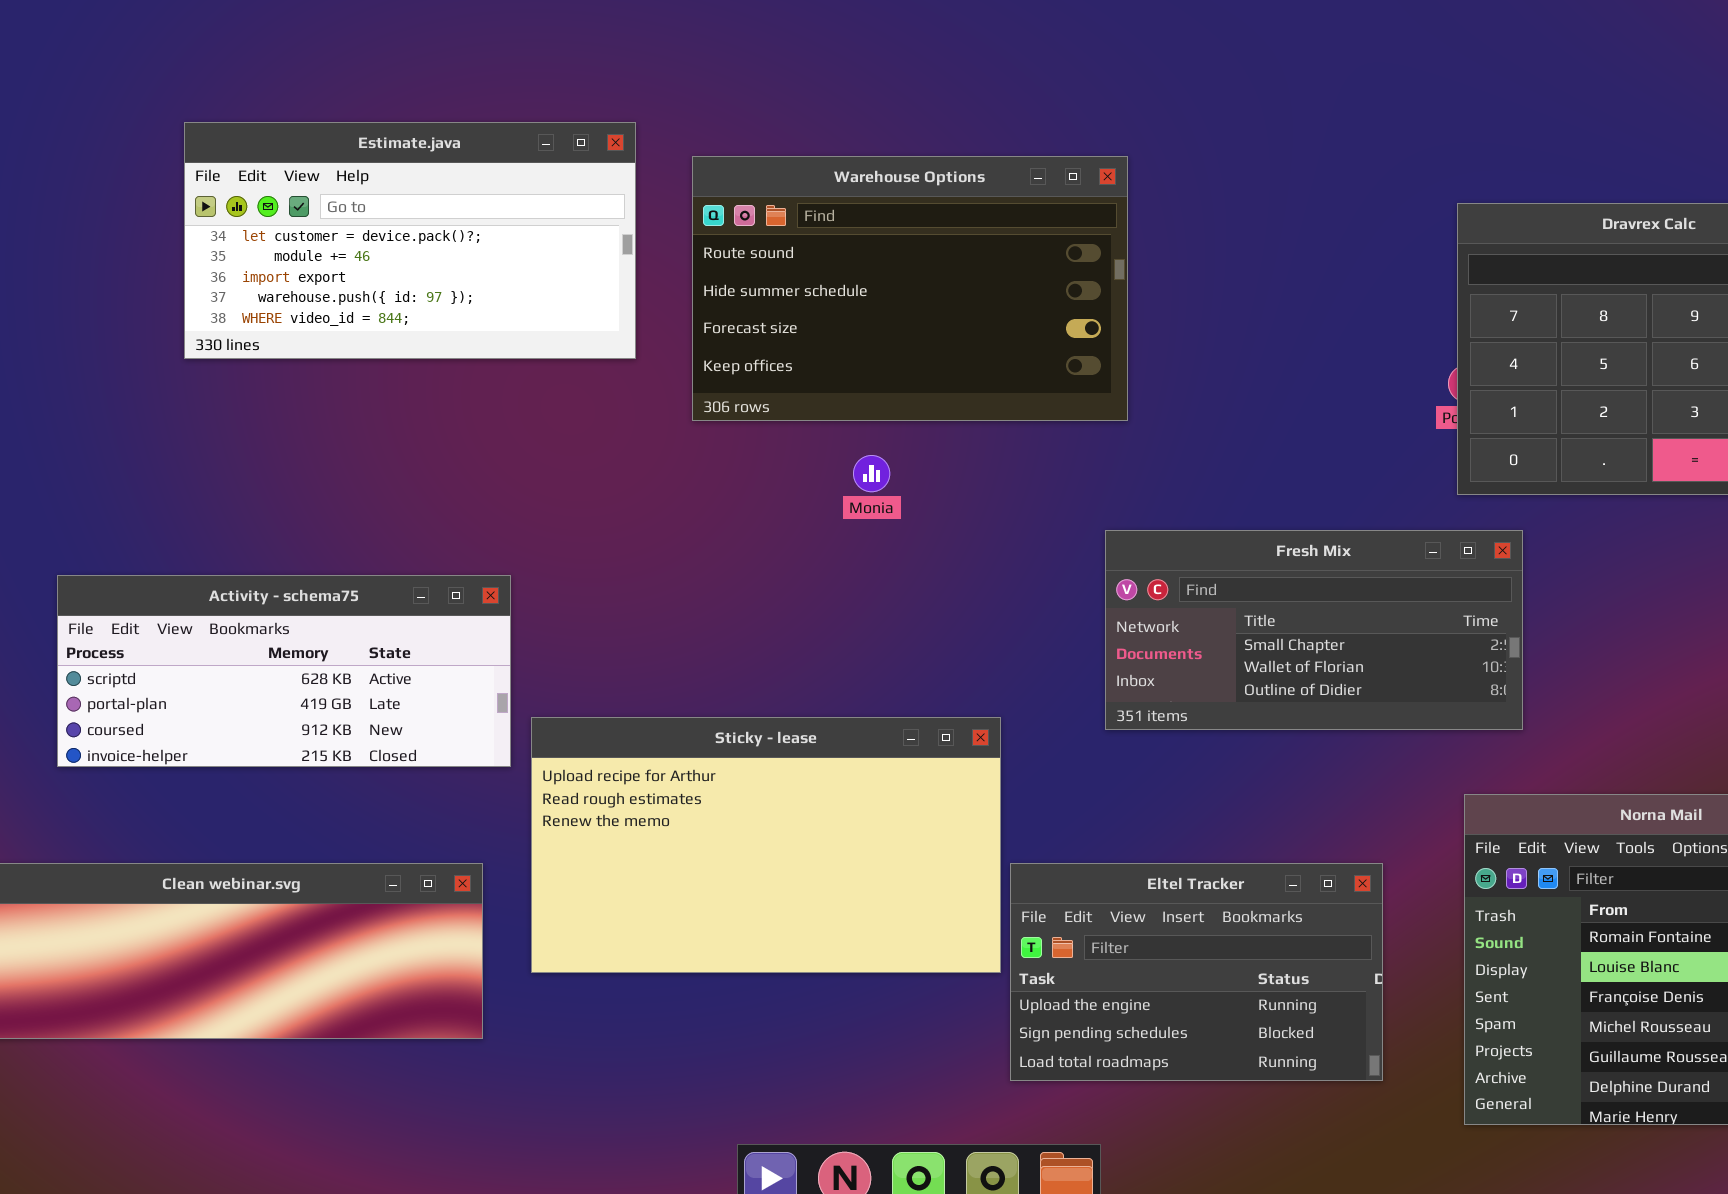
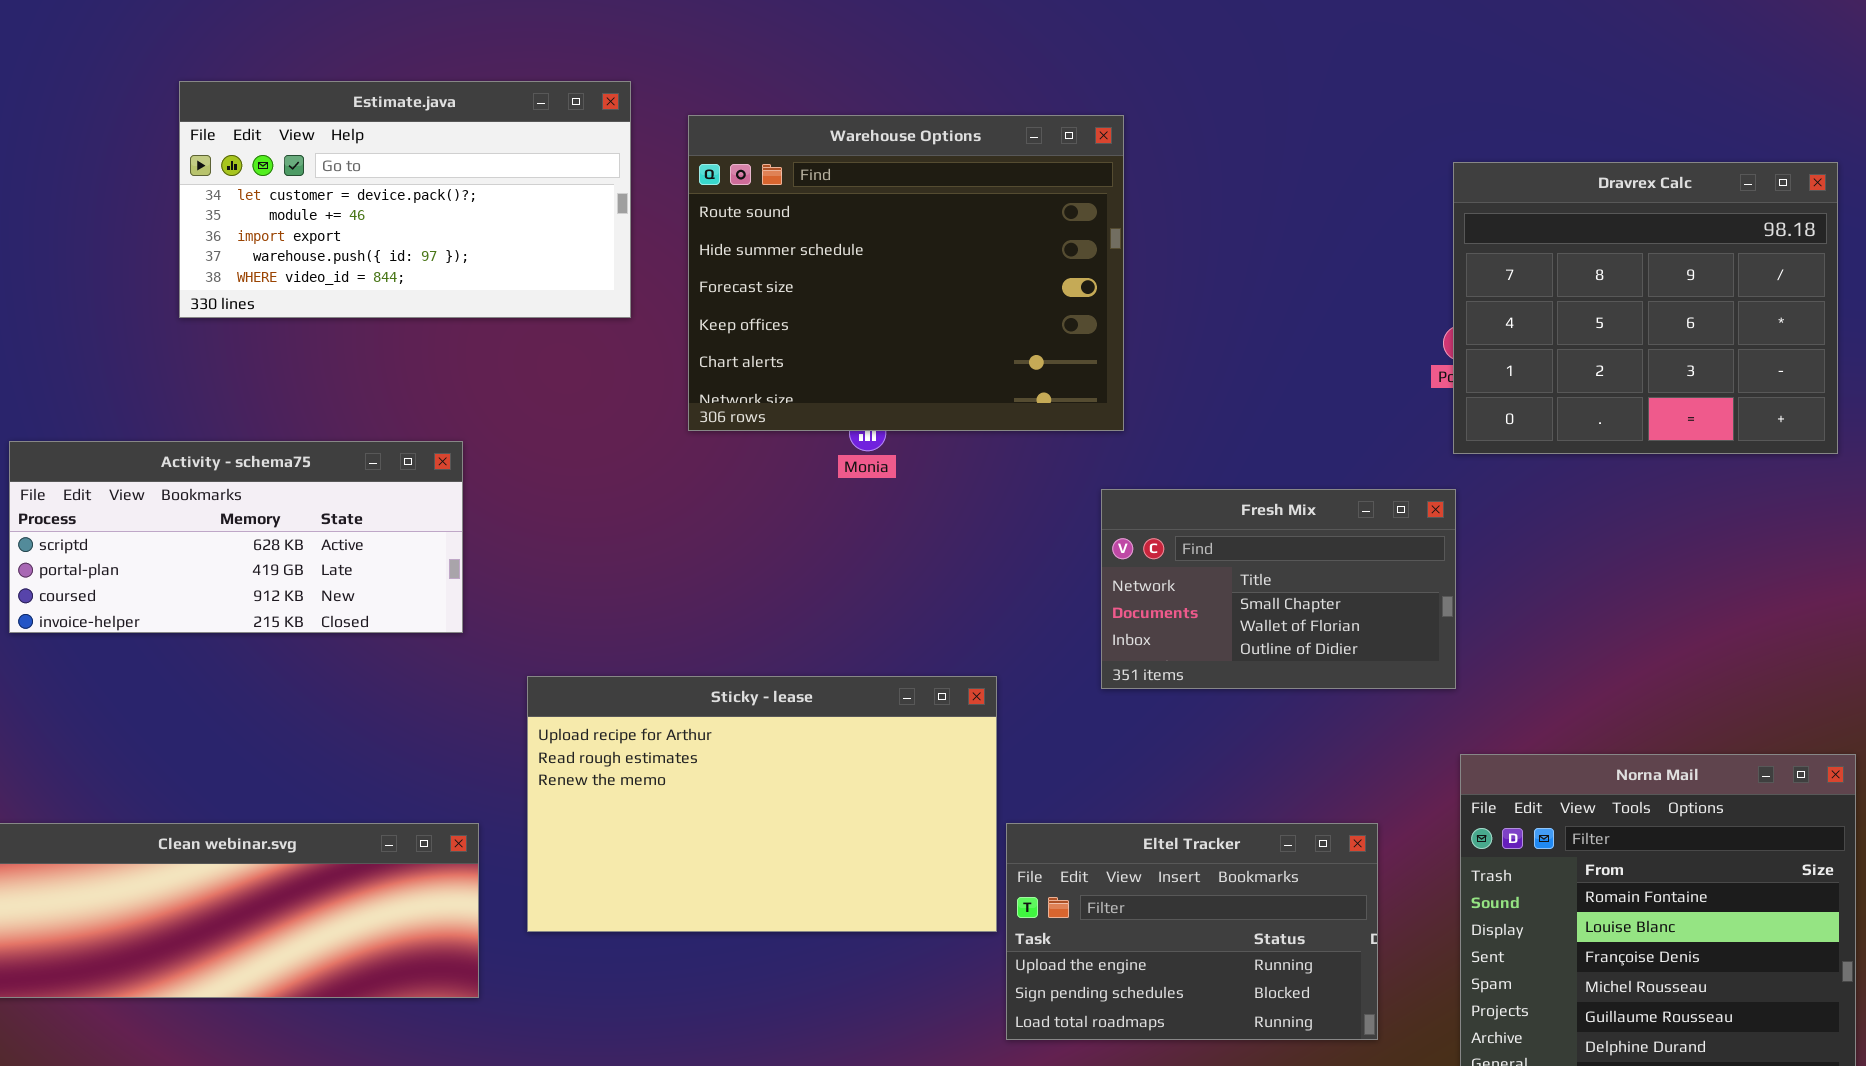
Warehouse Options: [692,156,1128,421] -> [688,115,1124,431], resized
Fresh Mix: [1105,530,1523,730] -> [1101,489,1456,689], resized
Activity - schema75: [57,575,511,767] -> [9,441,463,633], moved

